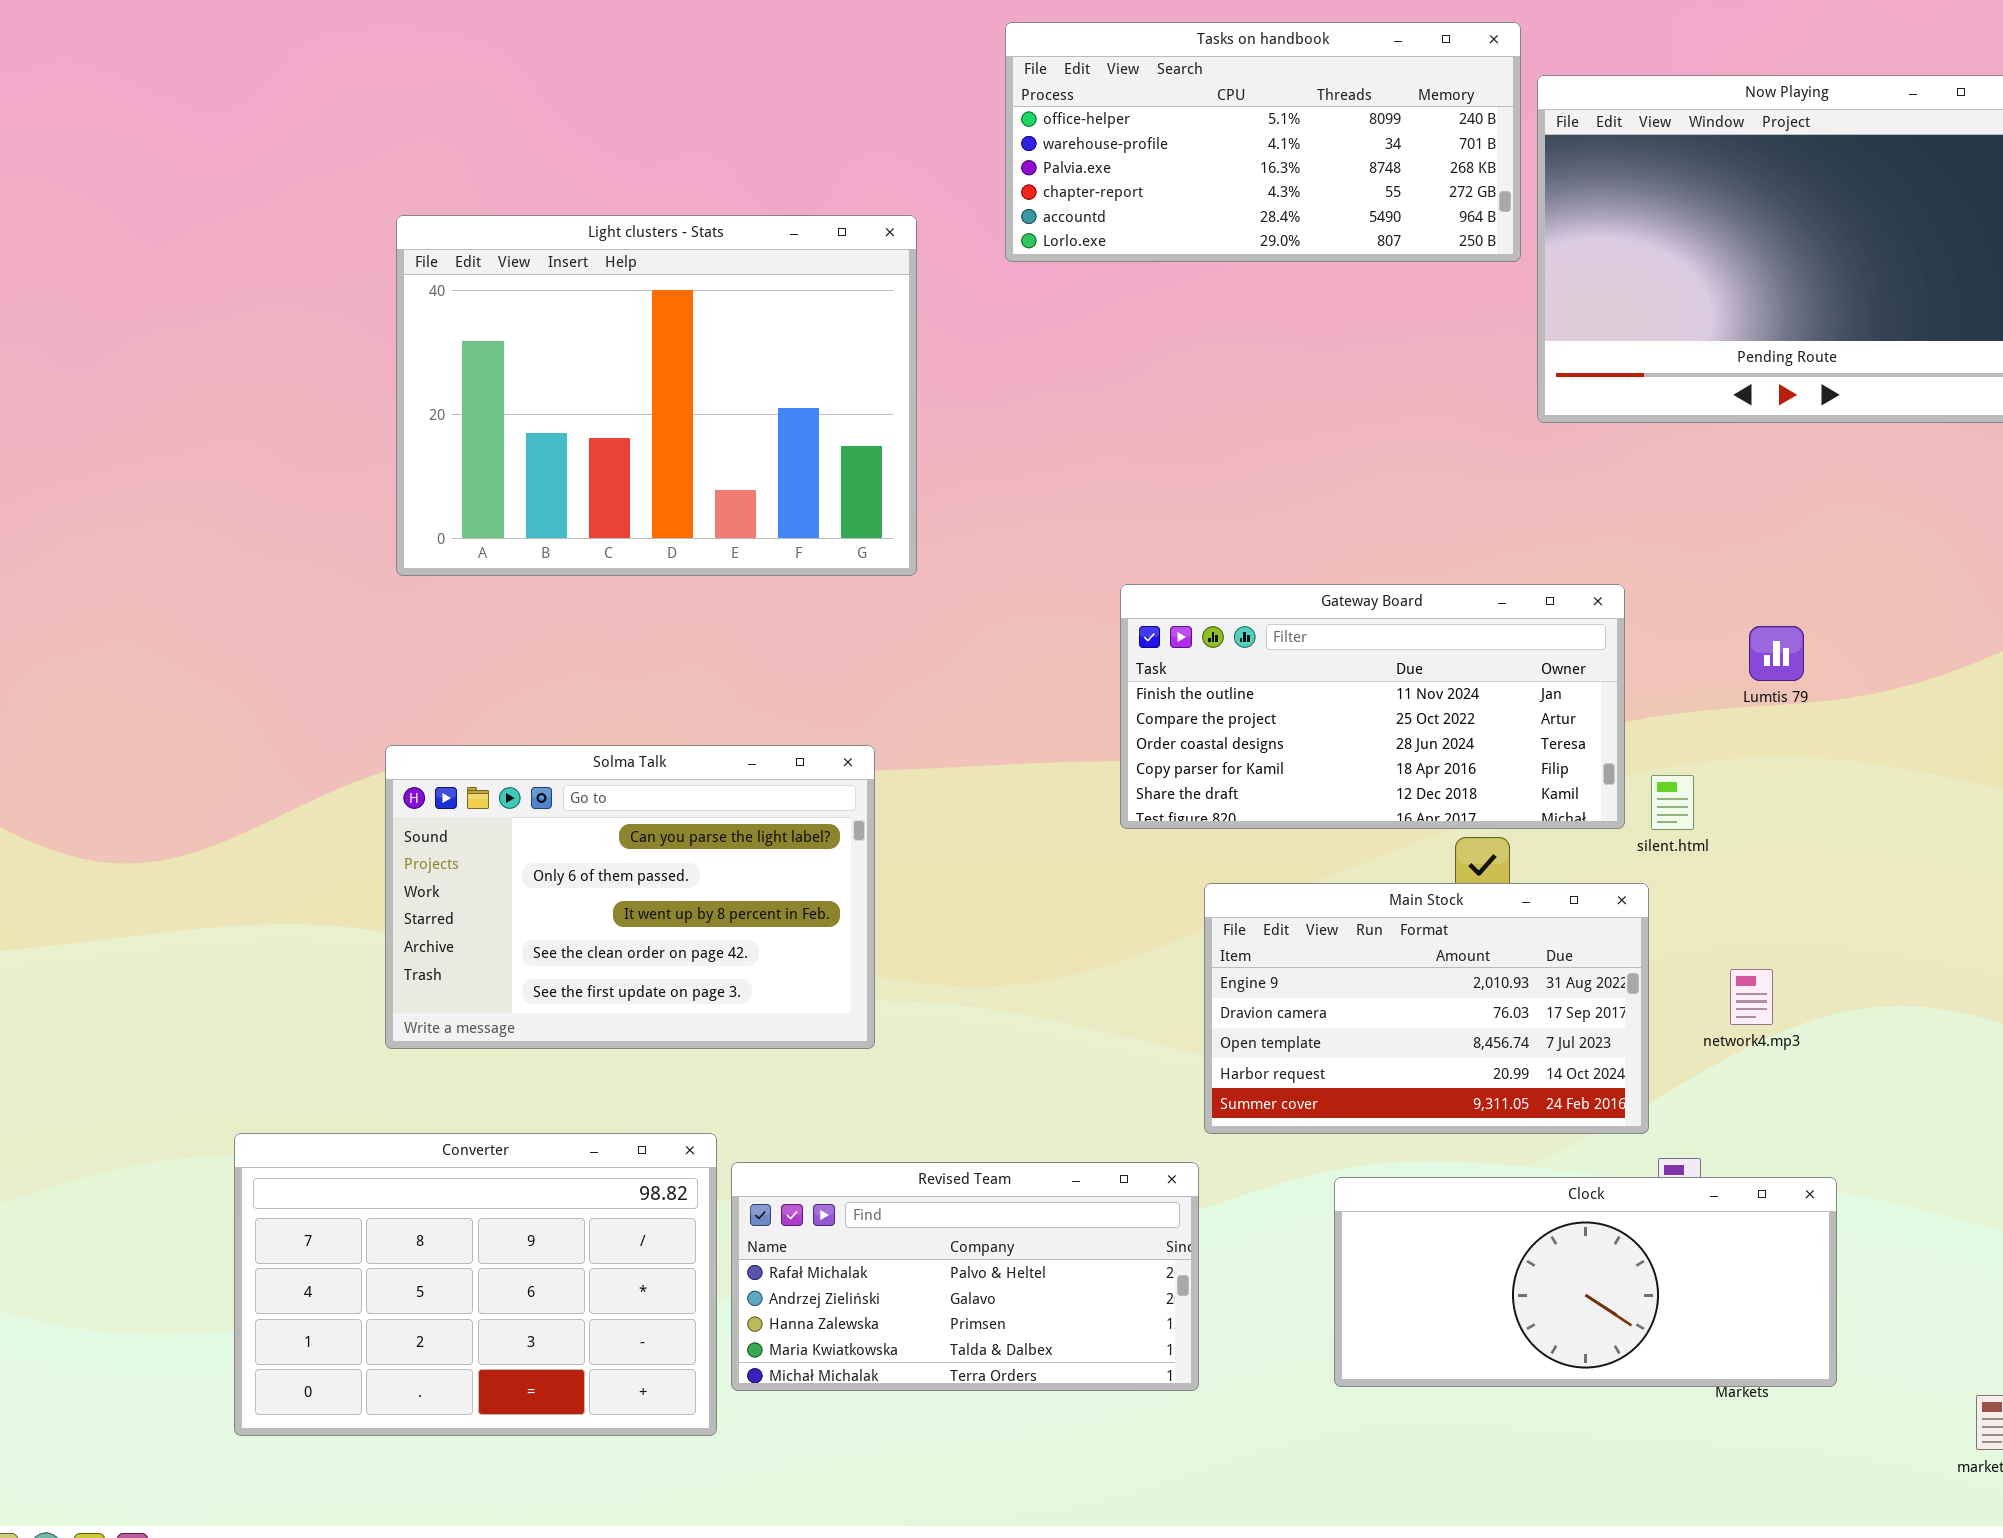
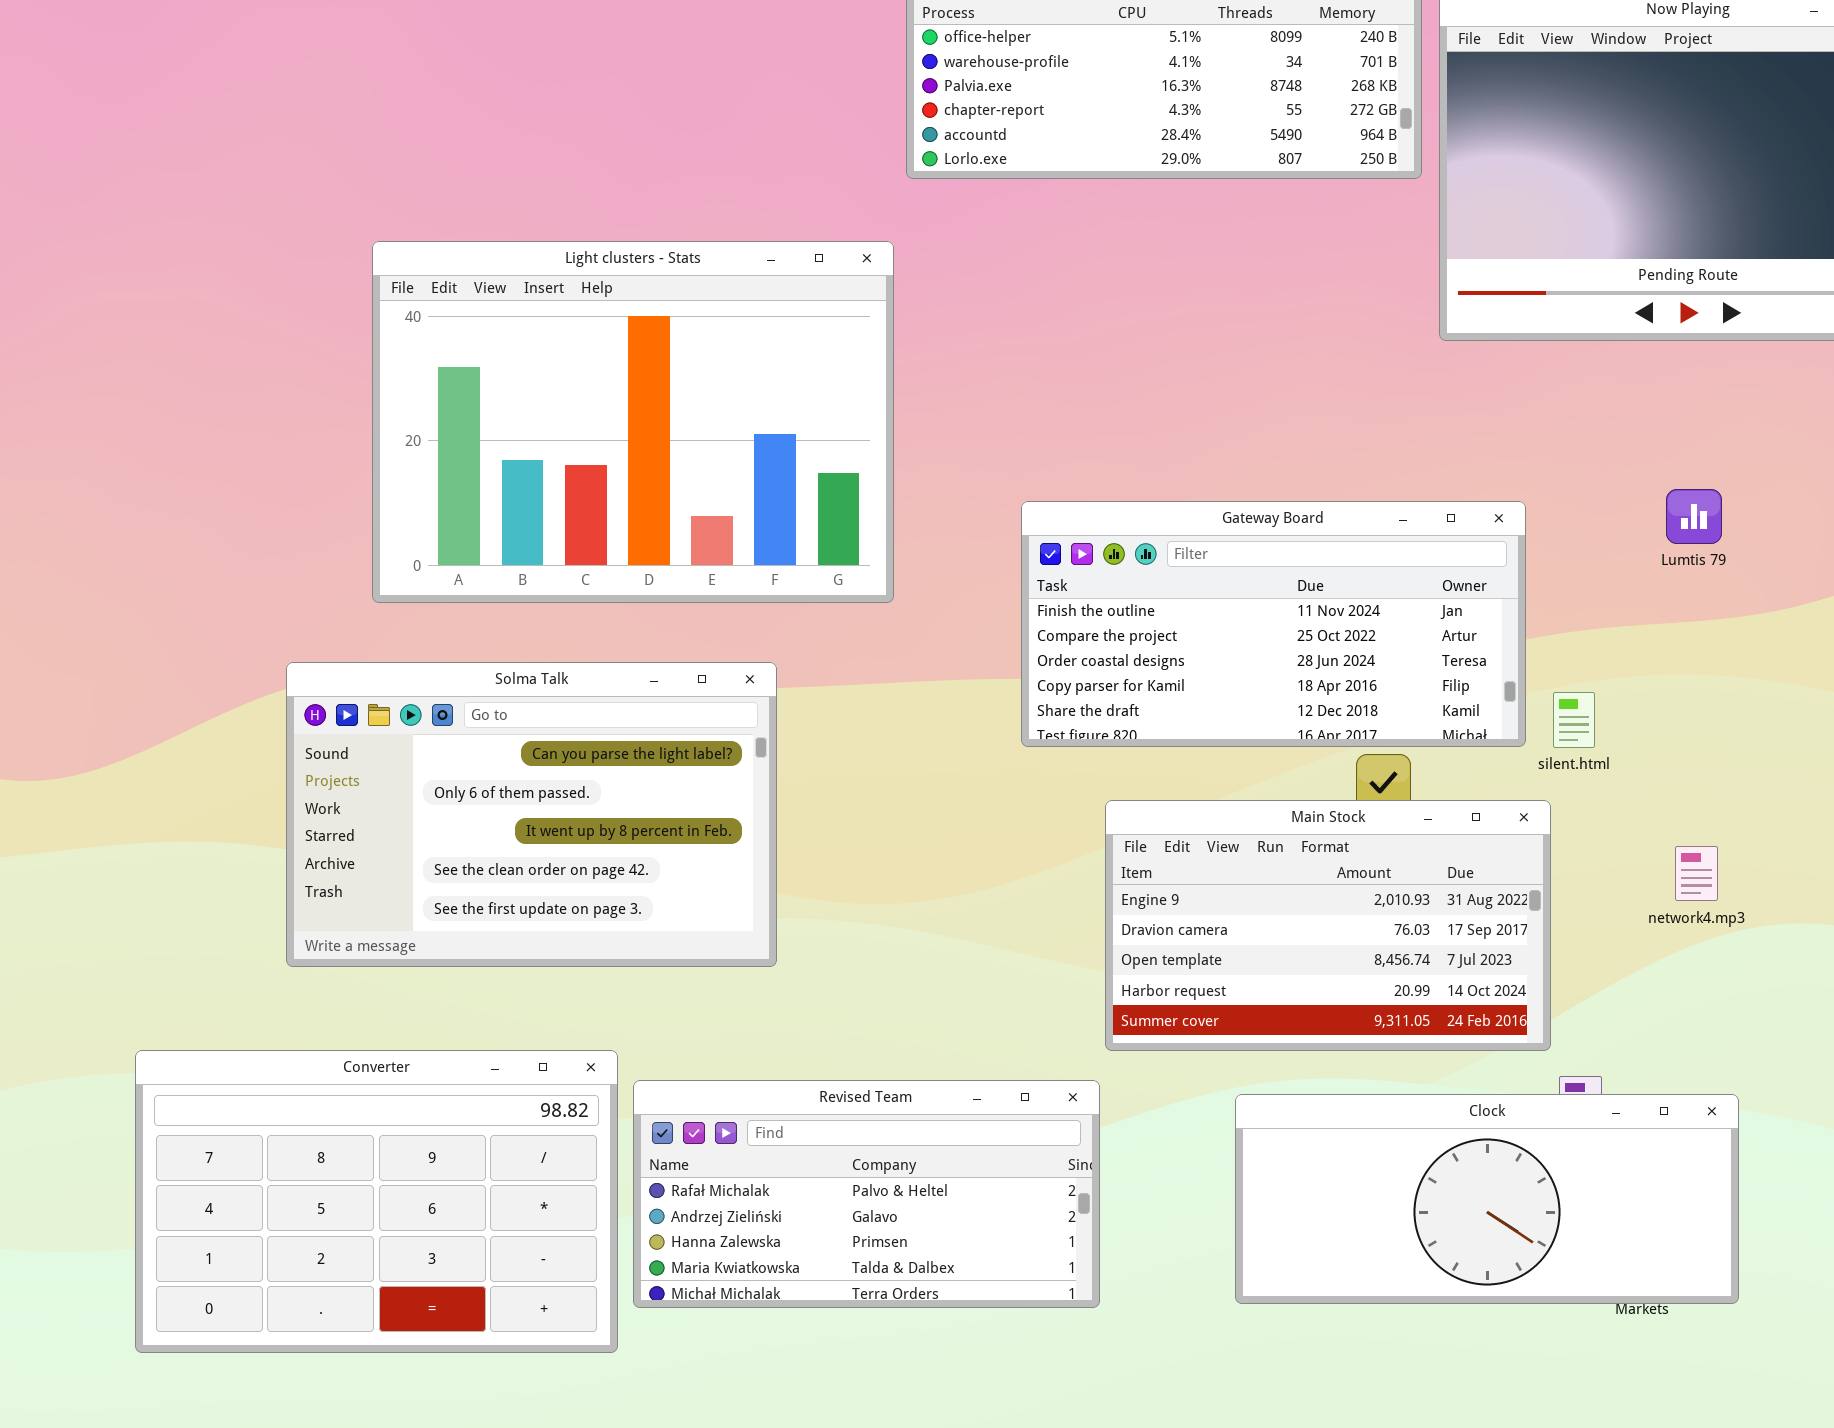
Light clusters - Stats: [396,215,917,576] -> [372,241,894,603], moved
Lumtis 79: [1749,626,1804,681] -> [1666,489,1722,544], moved
network4.mp3: [1730,969,1773,1025] -> [1675,846,1718,901], moved

